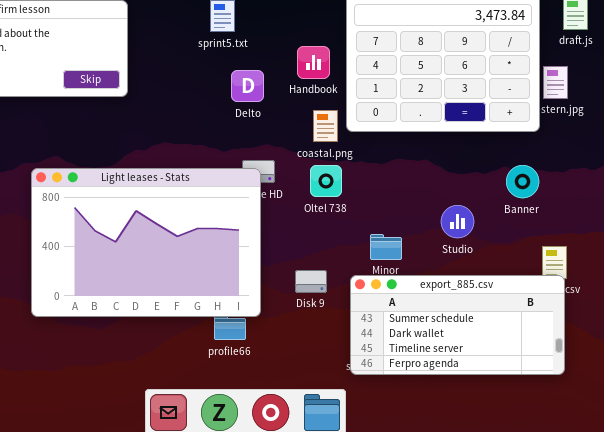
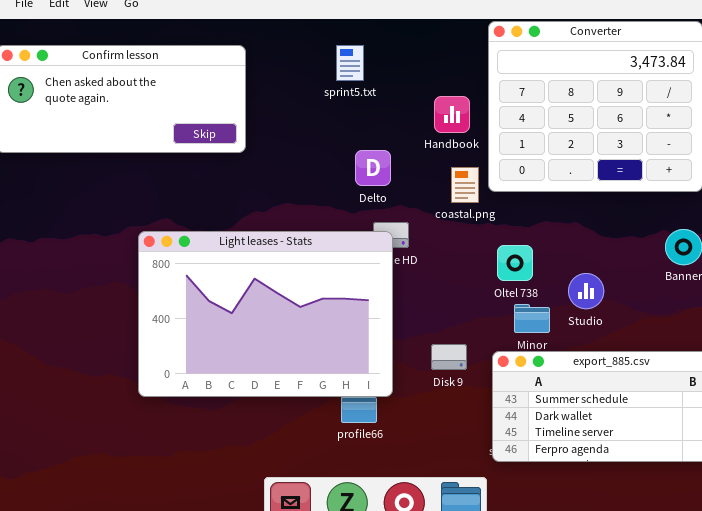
Delto: [231,70,264,102] -> [355,150,391,186], moved
Oltel 738: [310,165,342,197] -> [497,245,533,281], moved
Studio: [441,205,474,238] -> [568,273,604,309], moved

